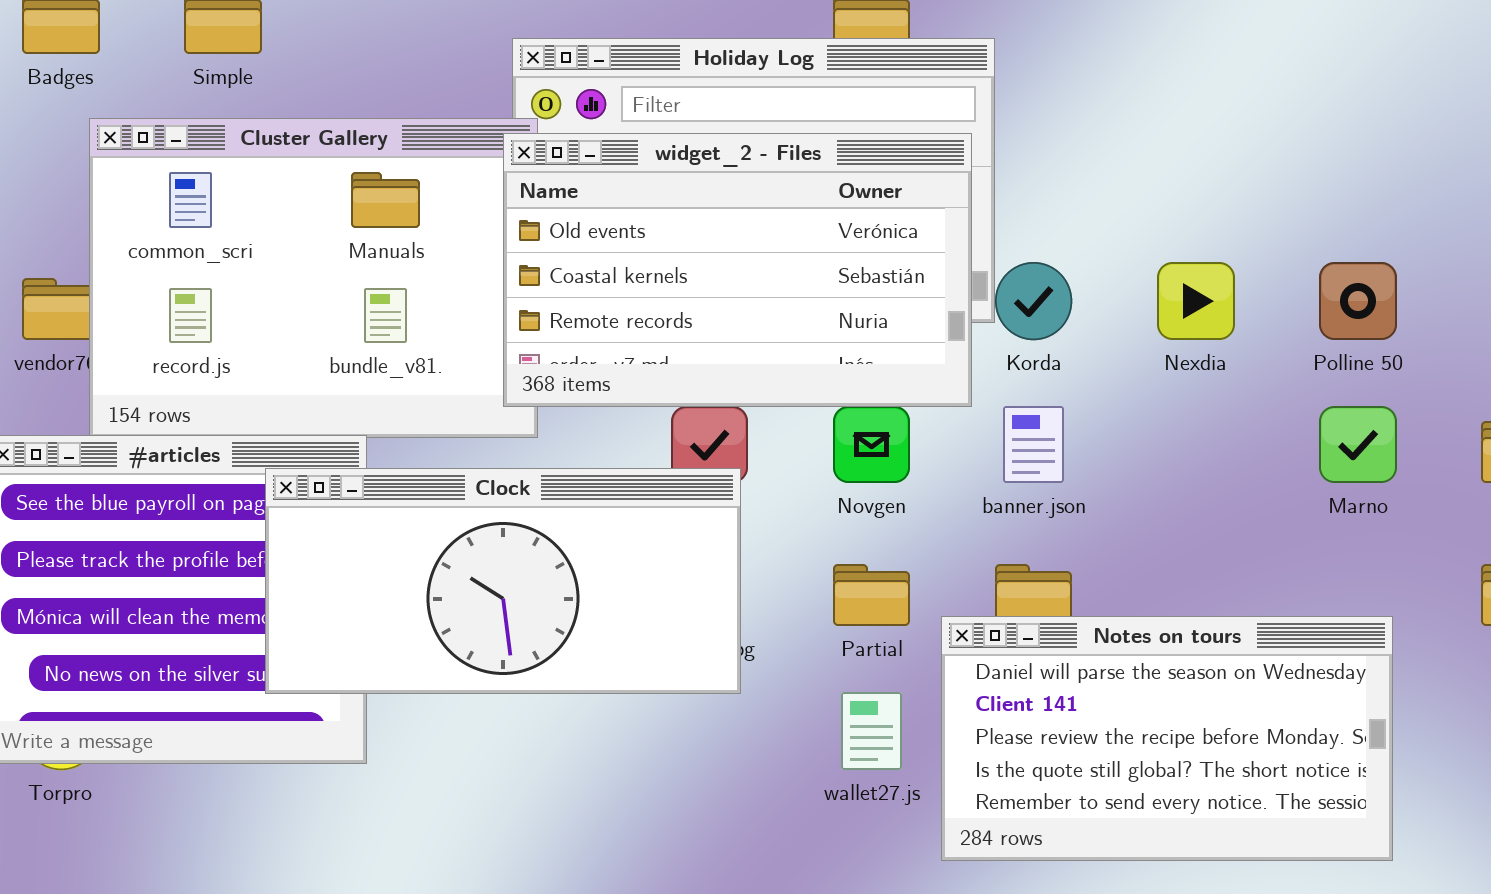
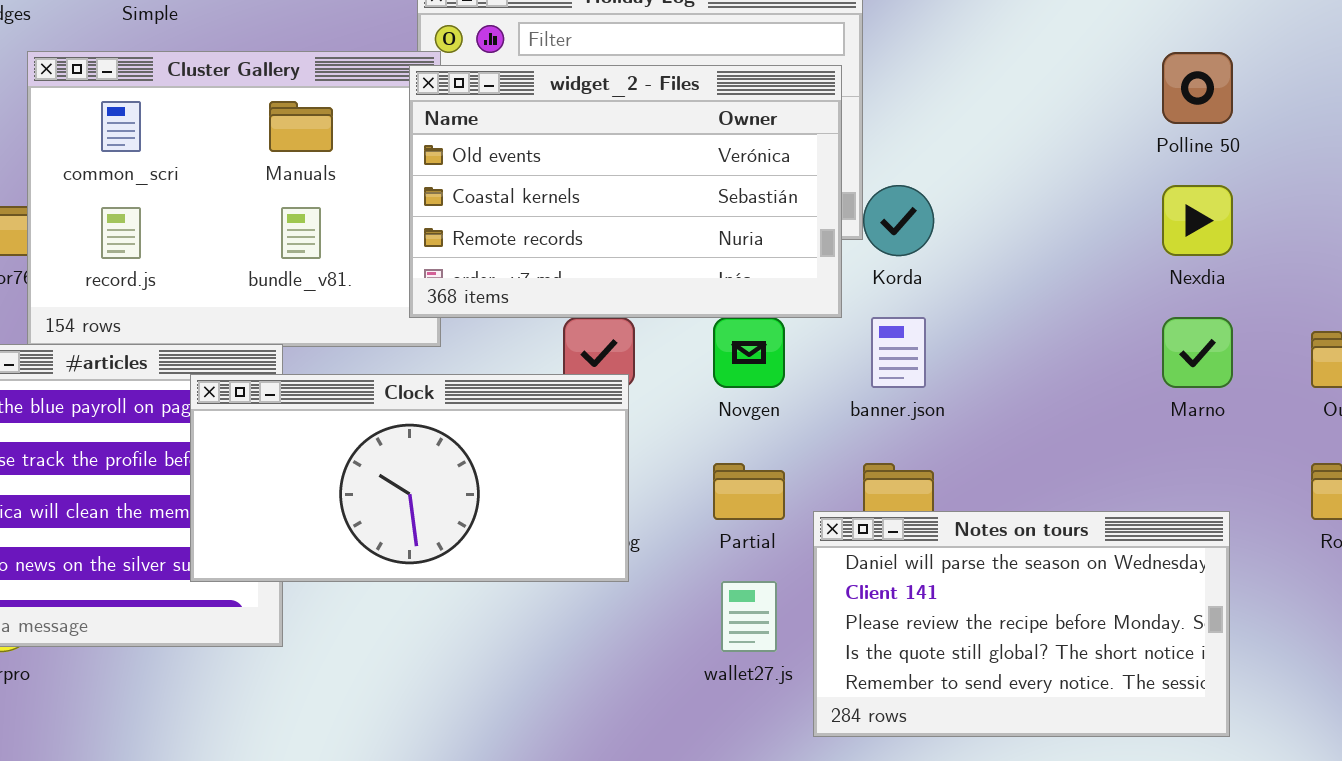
Nexdia: [1157,262,1235,340] -> [1162,185,1233,256], moved
Polline 50: [1319,262,1397,340] -> [1162,52,1233,124], moved

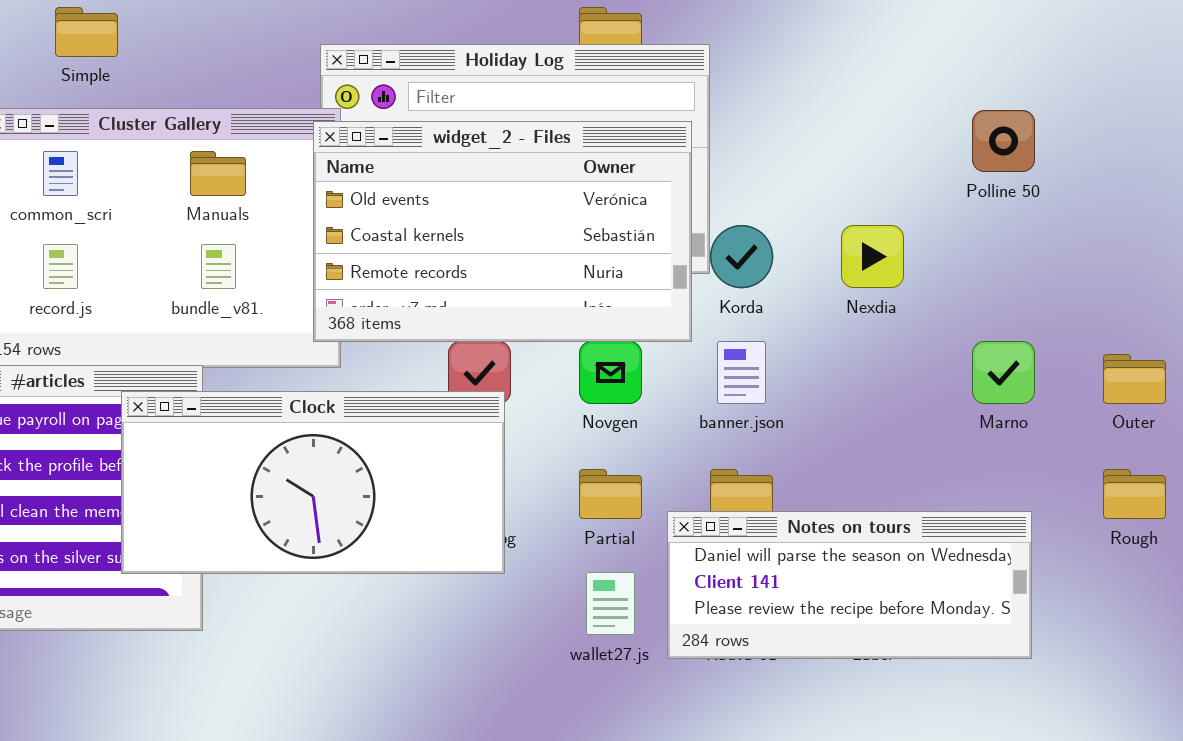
Nexdia: [1162,185,1233,256] -> [841,225,904,288], moved
Notes on tours: [813,511,1230,737] -> [667,511,1032,659], resized

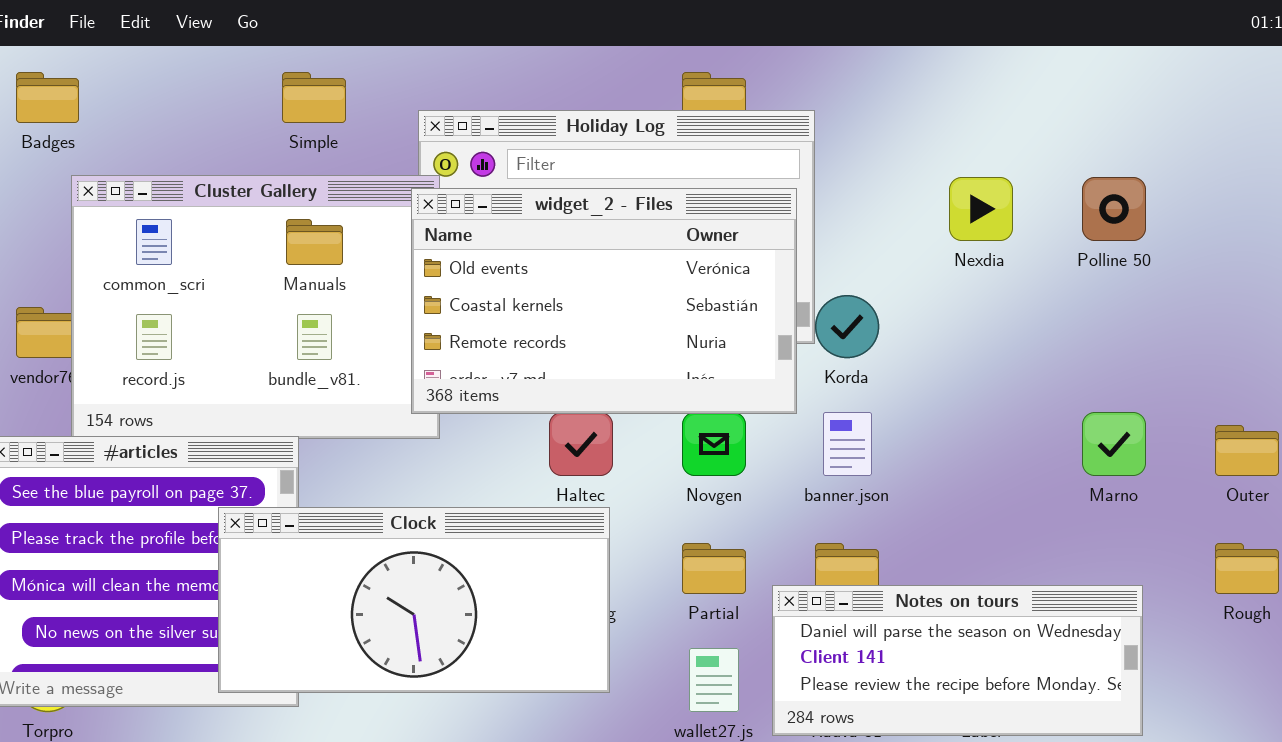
Simple: [55,7,118,57] -> [282,72,346,123], moved
Nexdia: [841,225,904,288] -> [949,177,1013,241], moved
Clock: [121,391,505,574] -> [218,507,610,693], moved

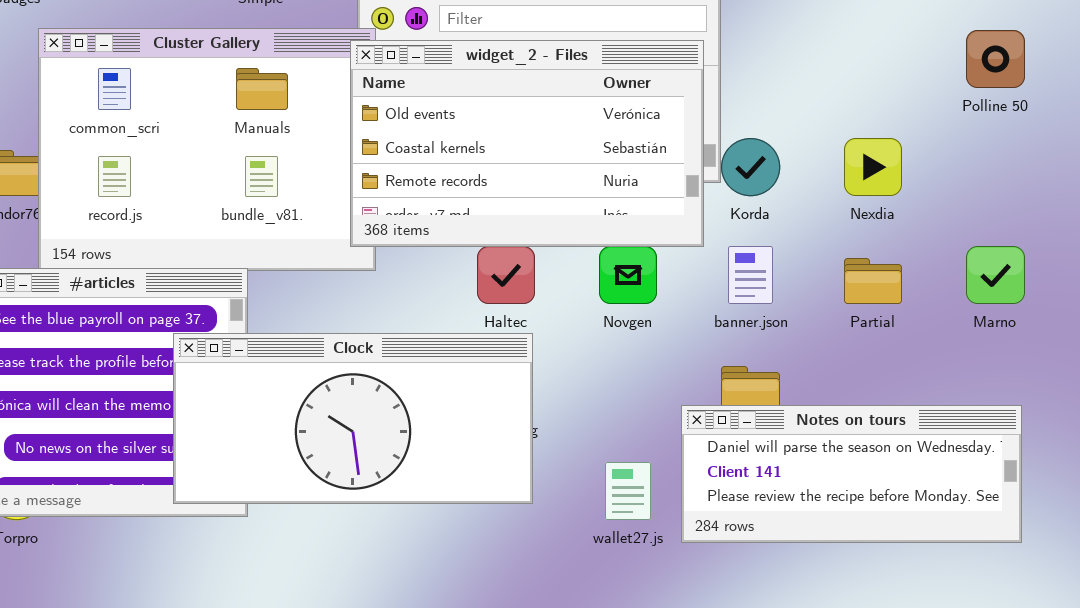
Nexdia: [949,177,1013,241] -> [844,138,902,196], moved
Partial: [682,543,746,594] -> [844,258,902,304], moved

